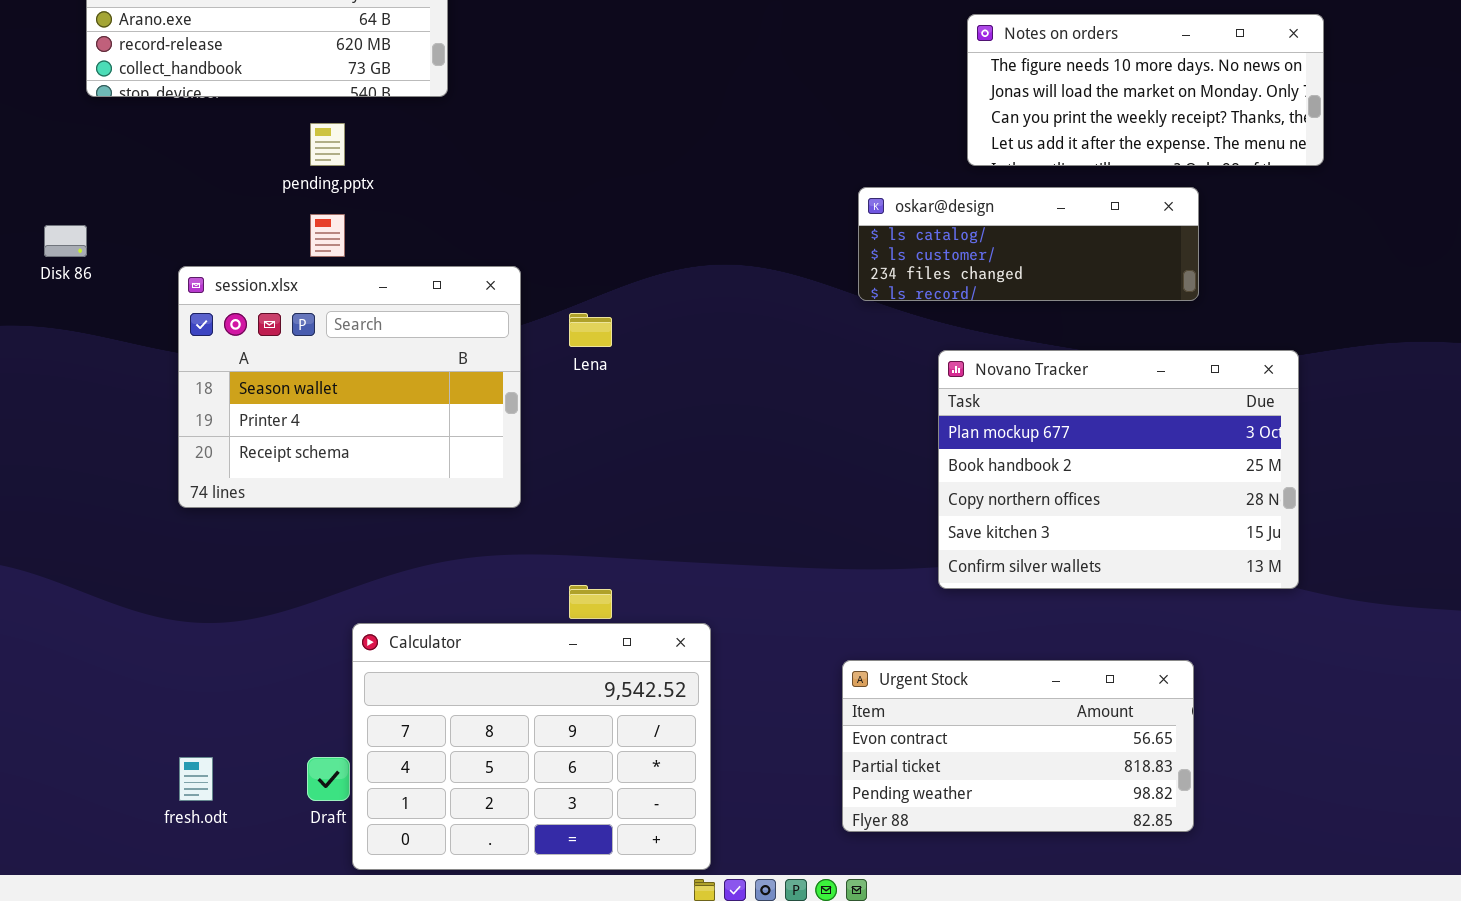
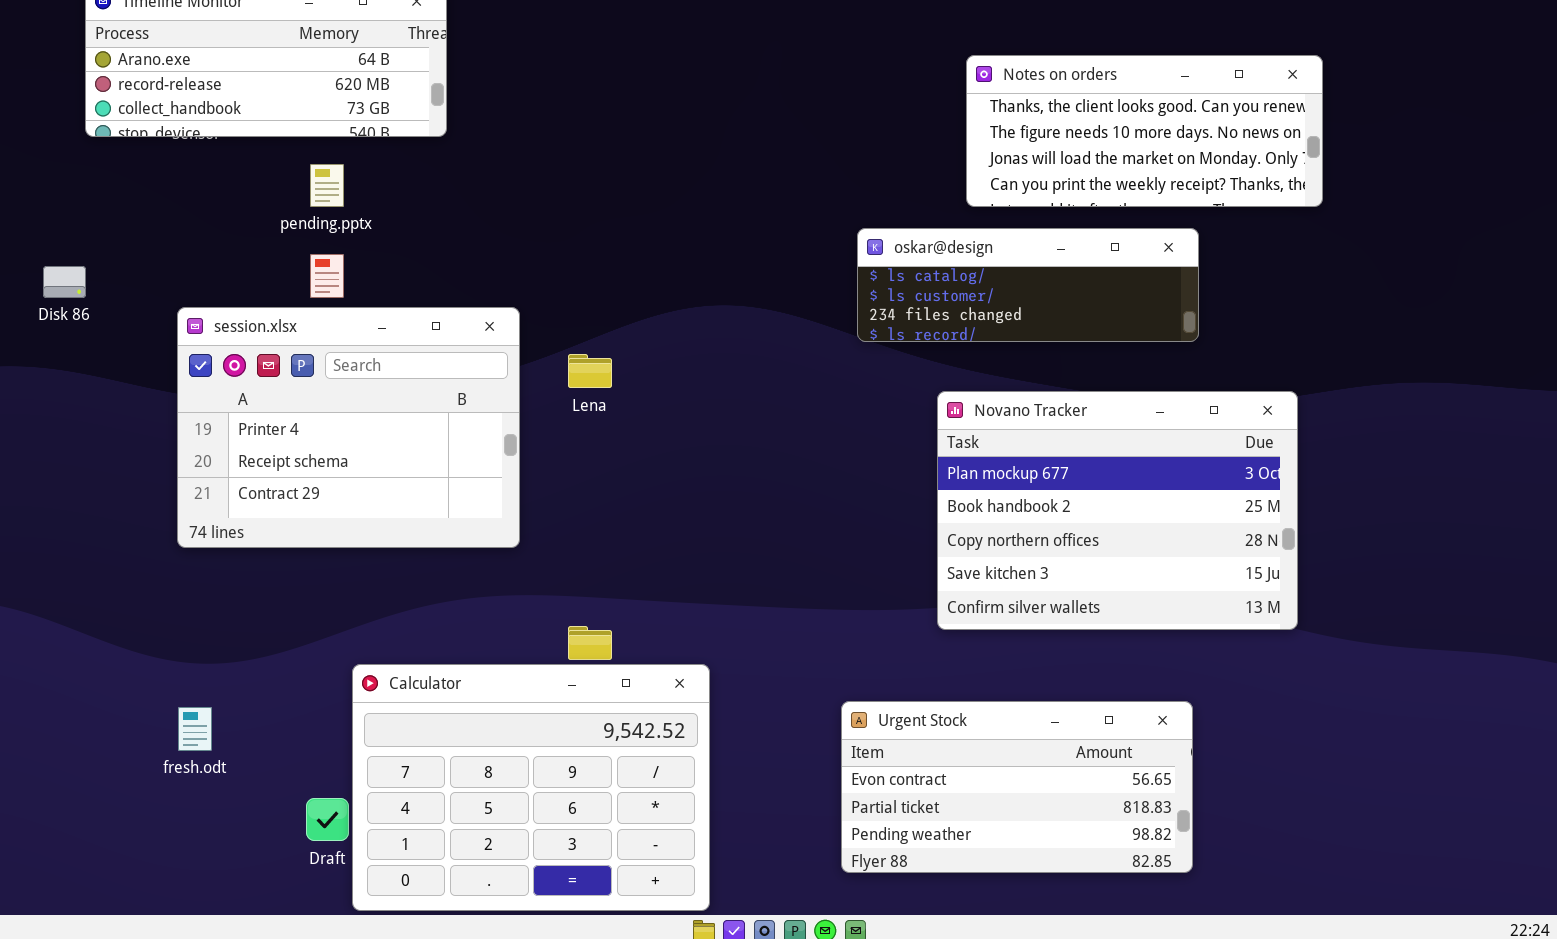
Notes on orders: [967,14,1324,166] -> [966,55,1323,207], scrolled up 1 row
session.xlsx: [178,266,521,508] -> [177,307,520,548], scrolled down 1 row
fresh.odt: [179,757,213,801] -> [178,707,212,751], moved

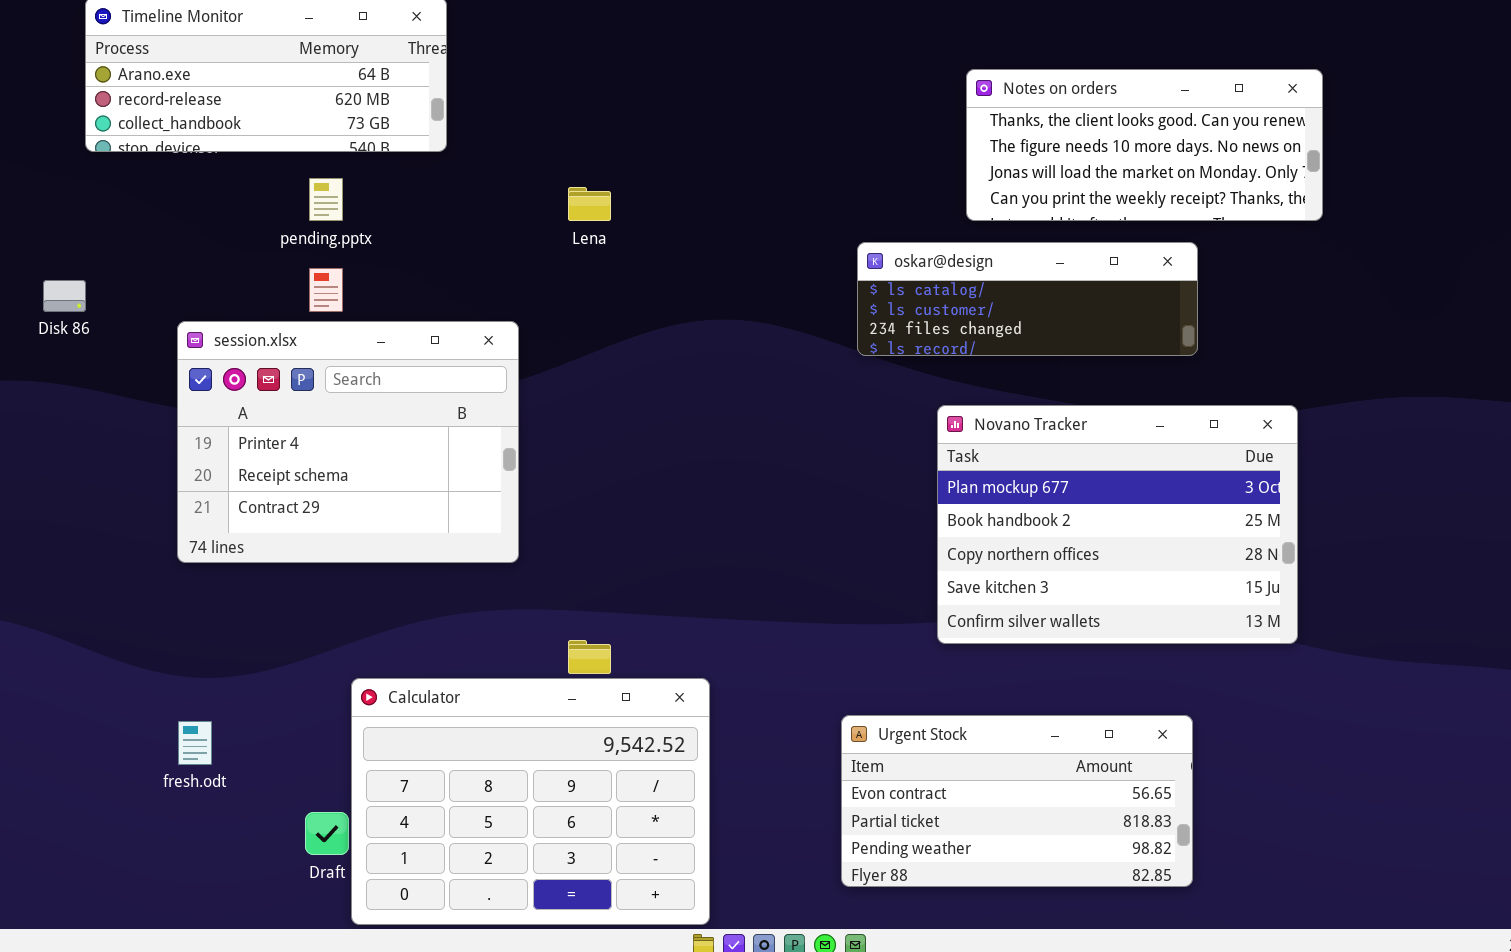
Lena: [568,354,612,388] -> [568,187,611,221], moved

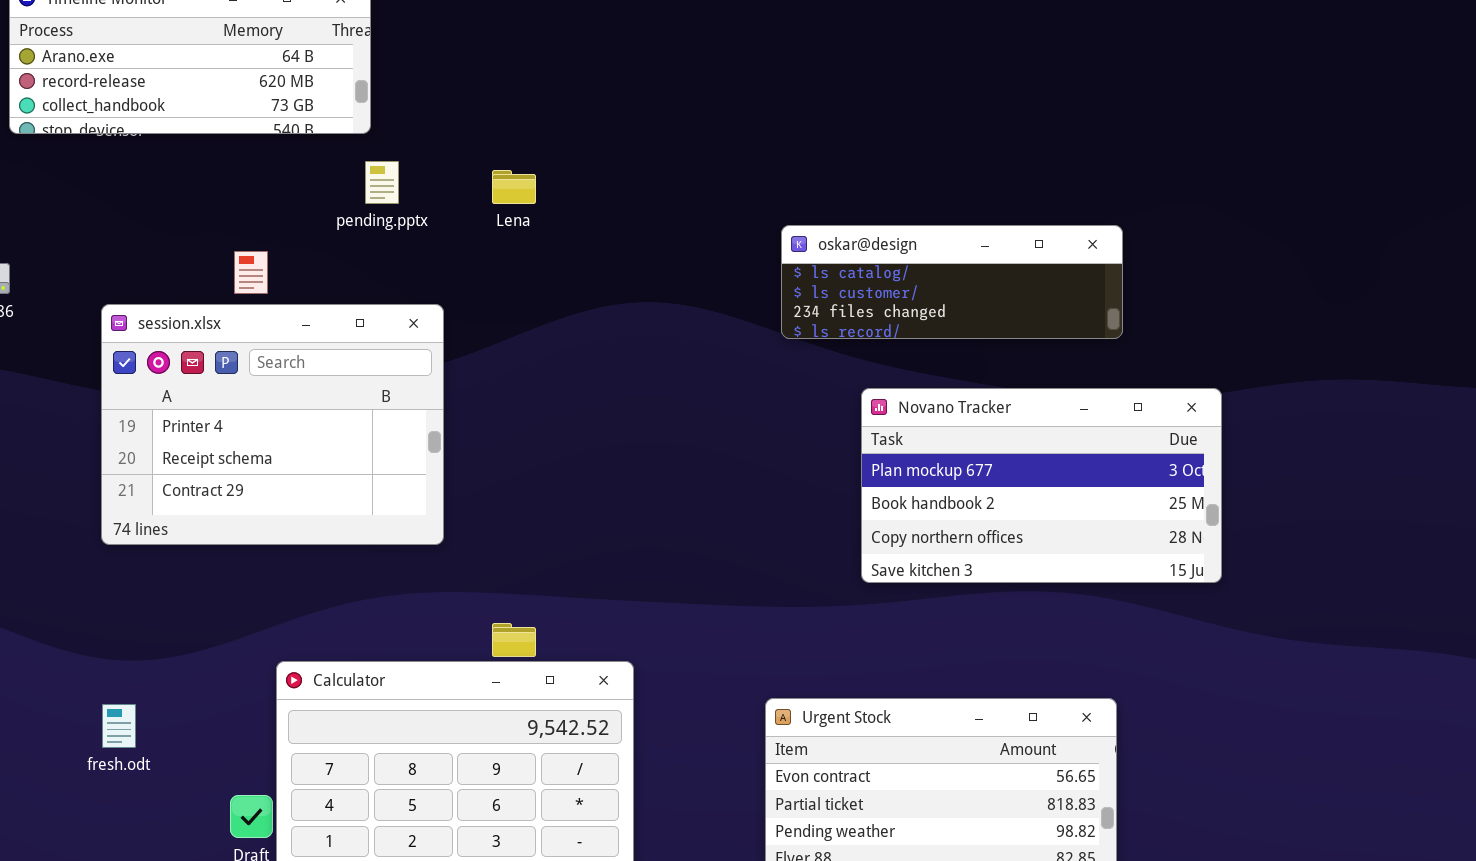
Notes on orders: [966,69,1323,221] -> none, closed
pending.pptx: [309,178,343,221] -> [365,161,399,204], moved
Novano Tracker: [937,405,1298,644] -> [861,388,1222,583], resized

